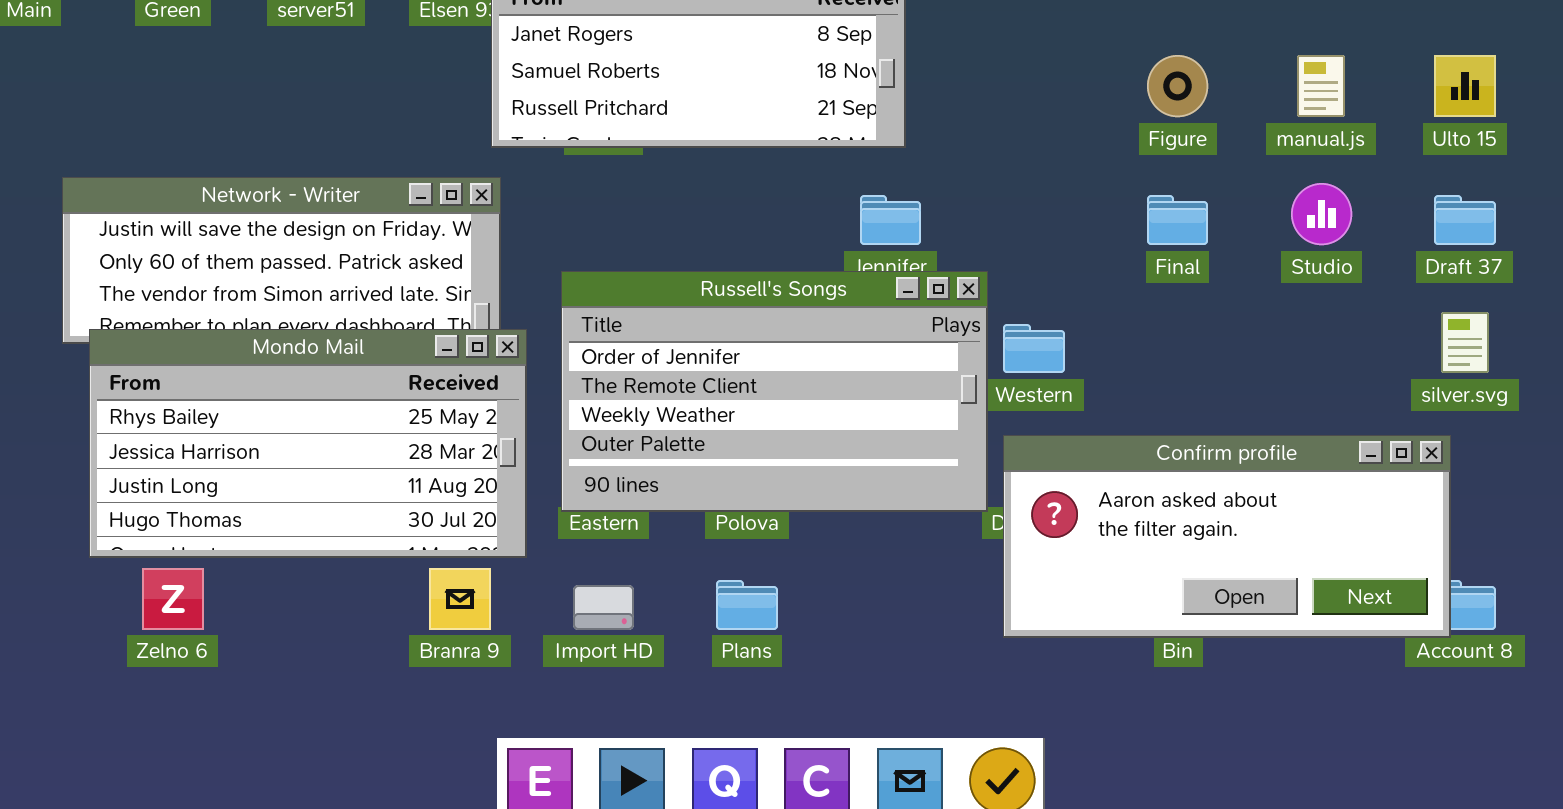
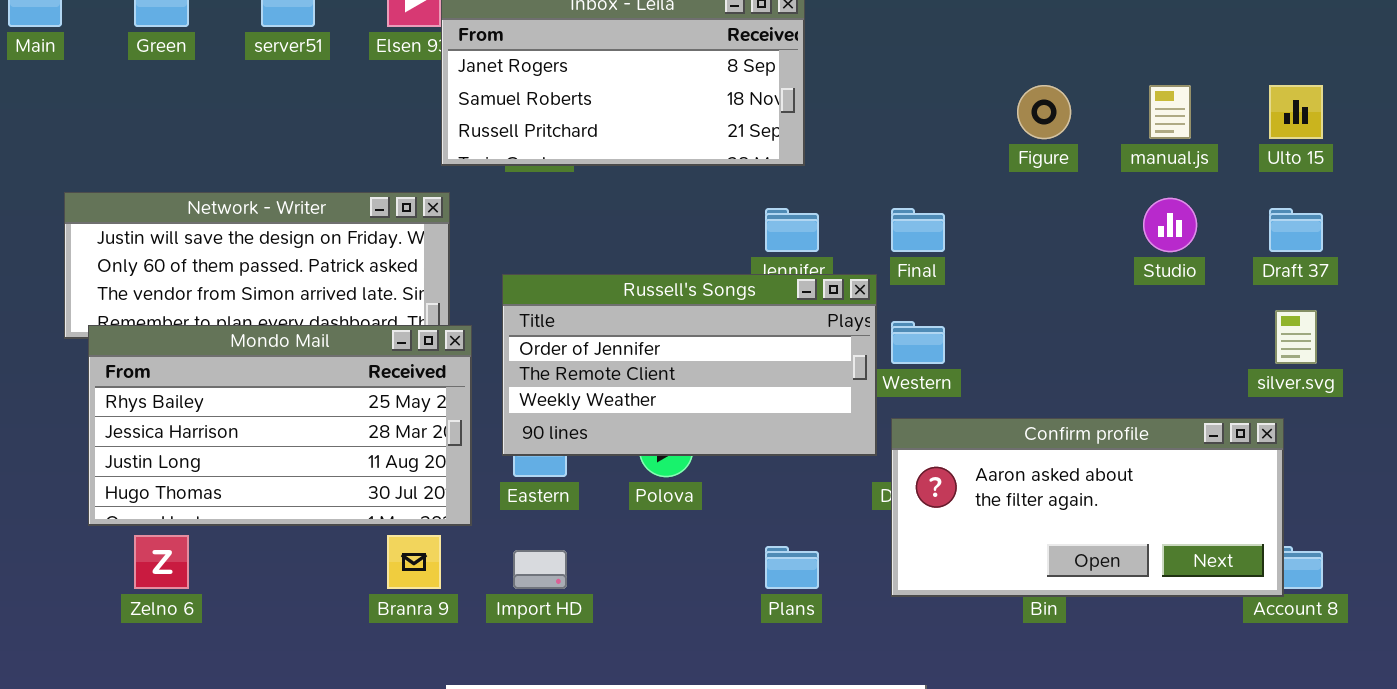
Final: [1147,195,1208,245] -> [891,208,945,252], moved
Russell's Songs: [561,271,988,512] -> [502,274,877,456], resized
Plans: [716,580,778,630] -> [765,546,819,589], moved

